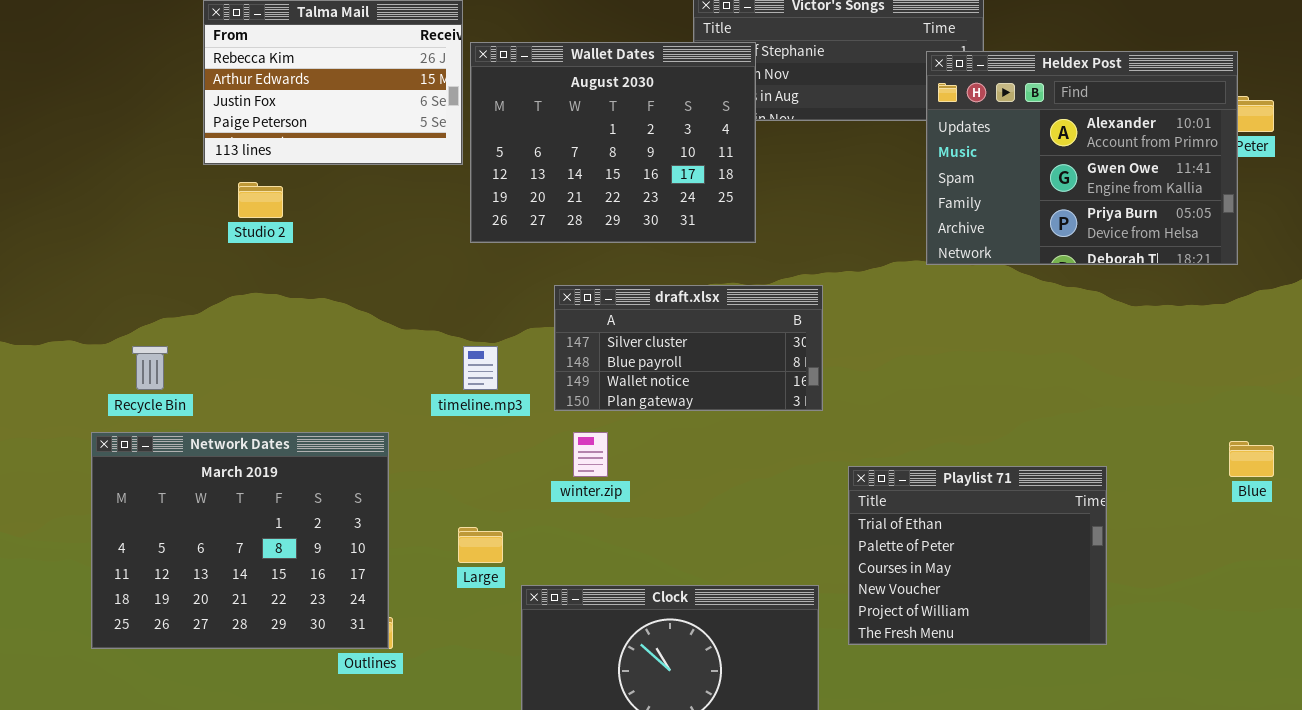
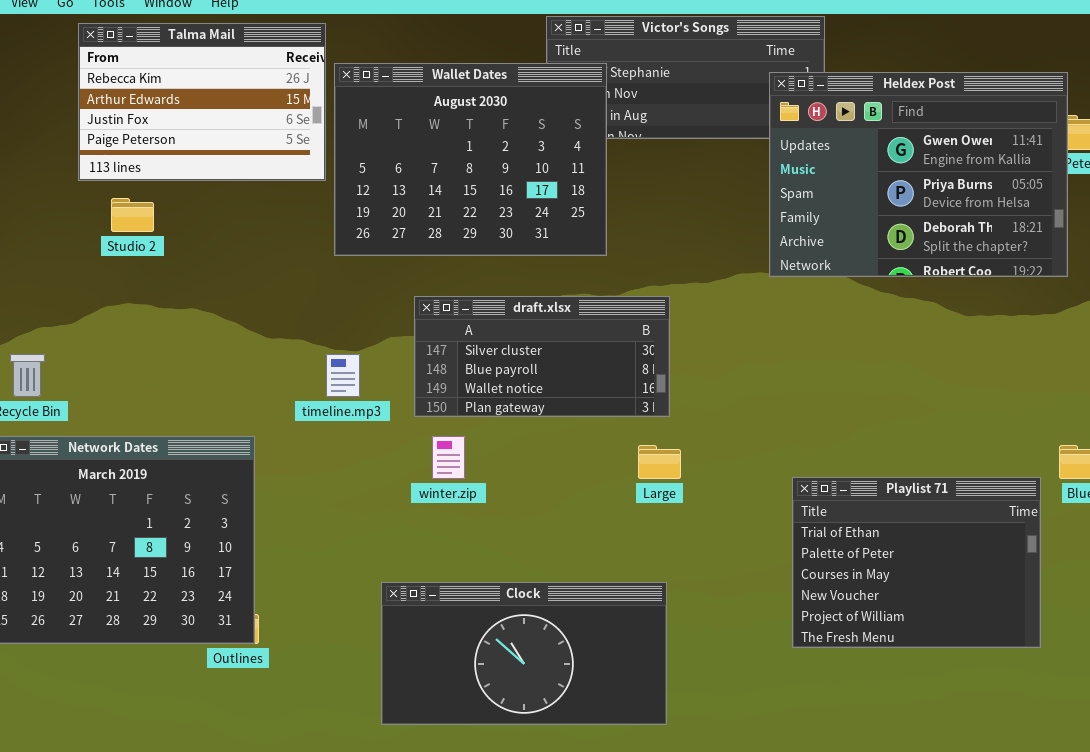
Heldex Post: [926,51,1238,265] -> [769,72,1068,277], scrolled down 1 row
Playlist 71: [848,466,1107,645] -> [792,477,1041,648], moved
Large: [458,527,503,563] -> [638,445,681,479], moved

